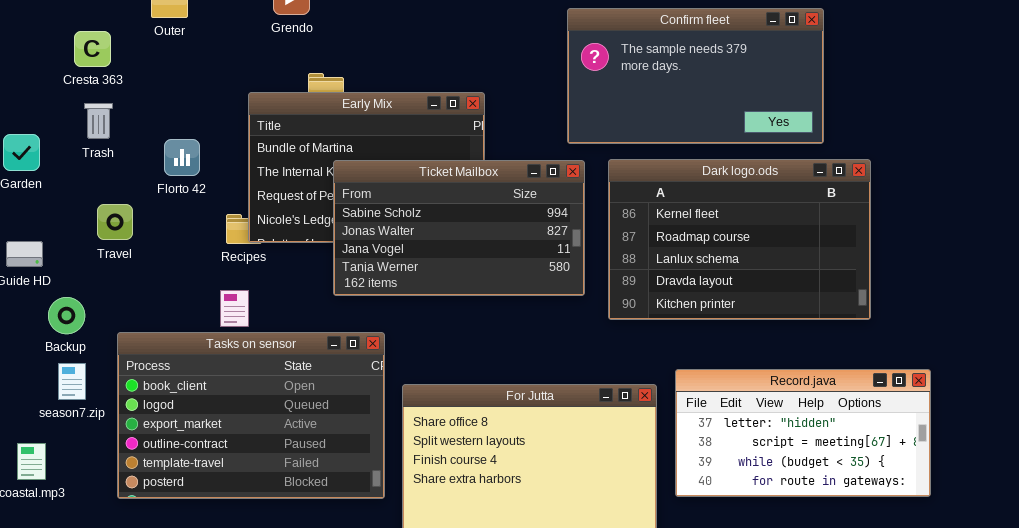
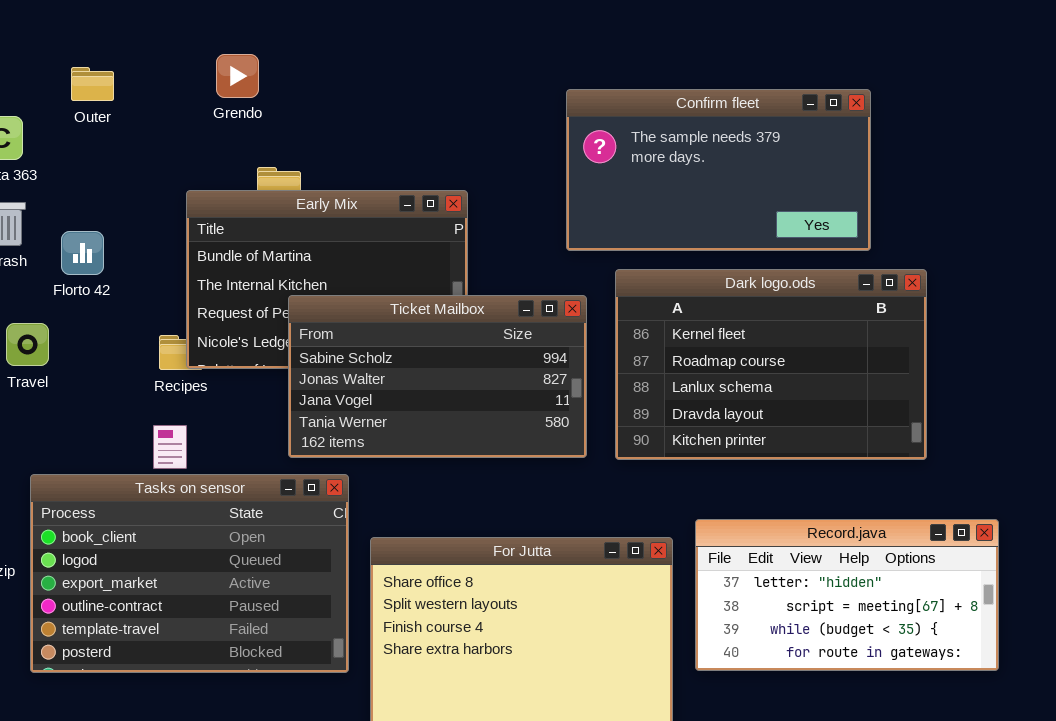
Florto 42: [164,139,200,176] -> [61,231,104,275], moved
Ticket Mailbox: [333,160,585,296] -> [288,295,587,458], moved

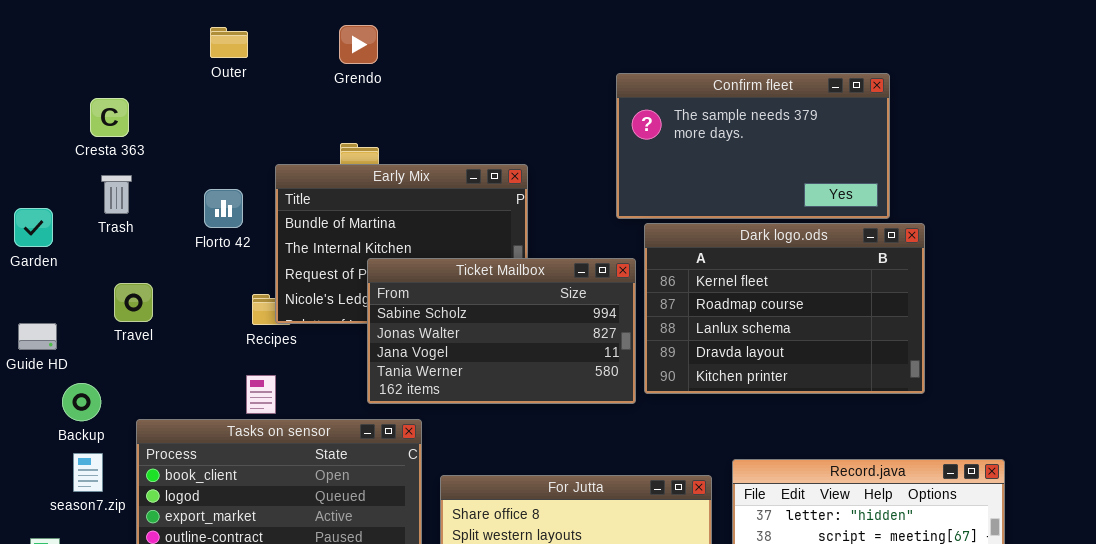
Grendo: [216,54,259,98] -> [339,25,378,64], moved
Outer: [71,67,114,101] -> [210,27,248,58], moved
Florto 42: [61,231,104,275] -> [204,189,243,228], moved
Dark logo.ods: [615,269,927,460] -> [644,223,925,394], moved

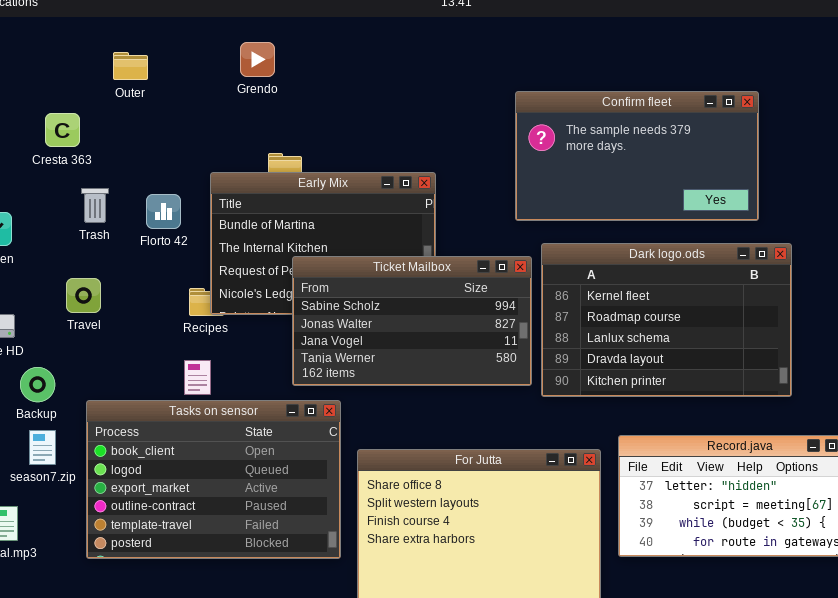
Grendo: [339,25,378,64] -> [240,42,275,77], moved
Outer: [210,27,248,58] -> [113,52,148,80], moved
Trash: [101,175,132,214] -> [81,188,109,223], moved
Dark logo.ods: [644,223,925,394] -> [541,243,792,397], moved

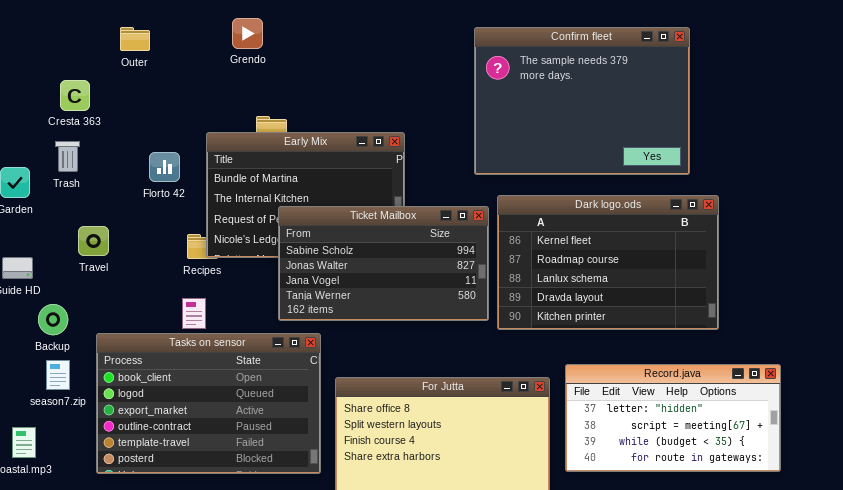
Confirm fleet: [515,91,759,221] -> [474,27,690,175], resized
Trash: [81,188,109,223] -> [55,141,80,172], moved

